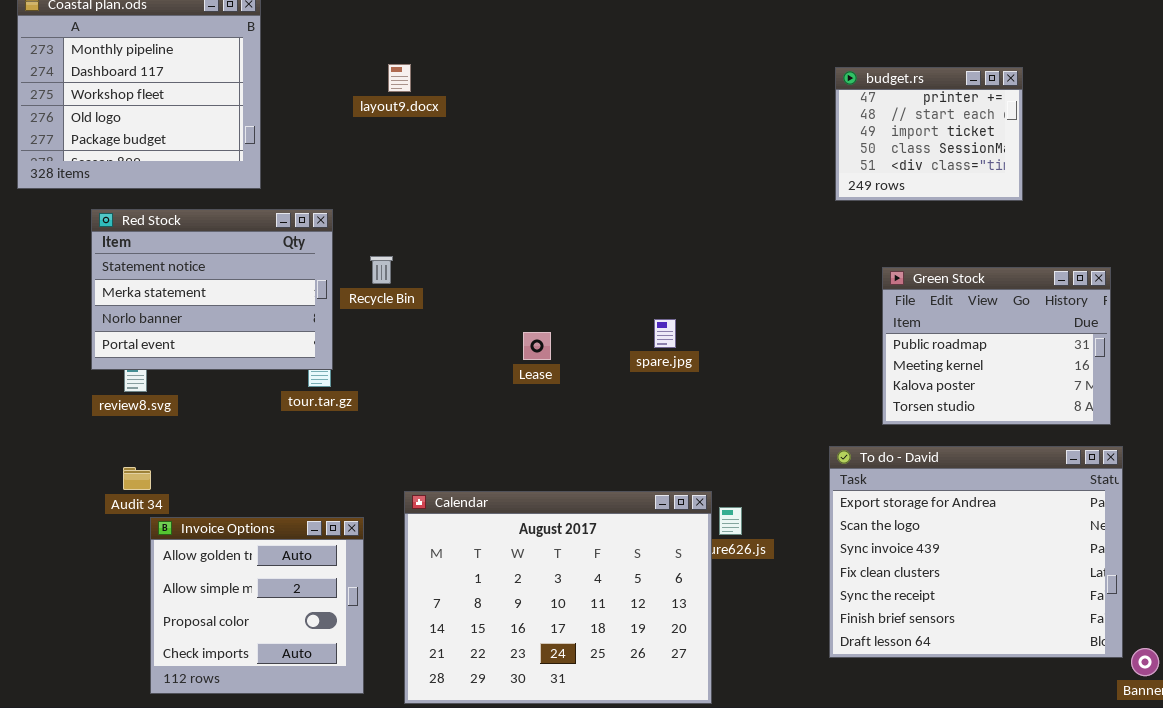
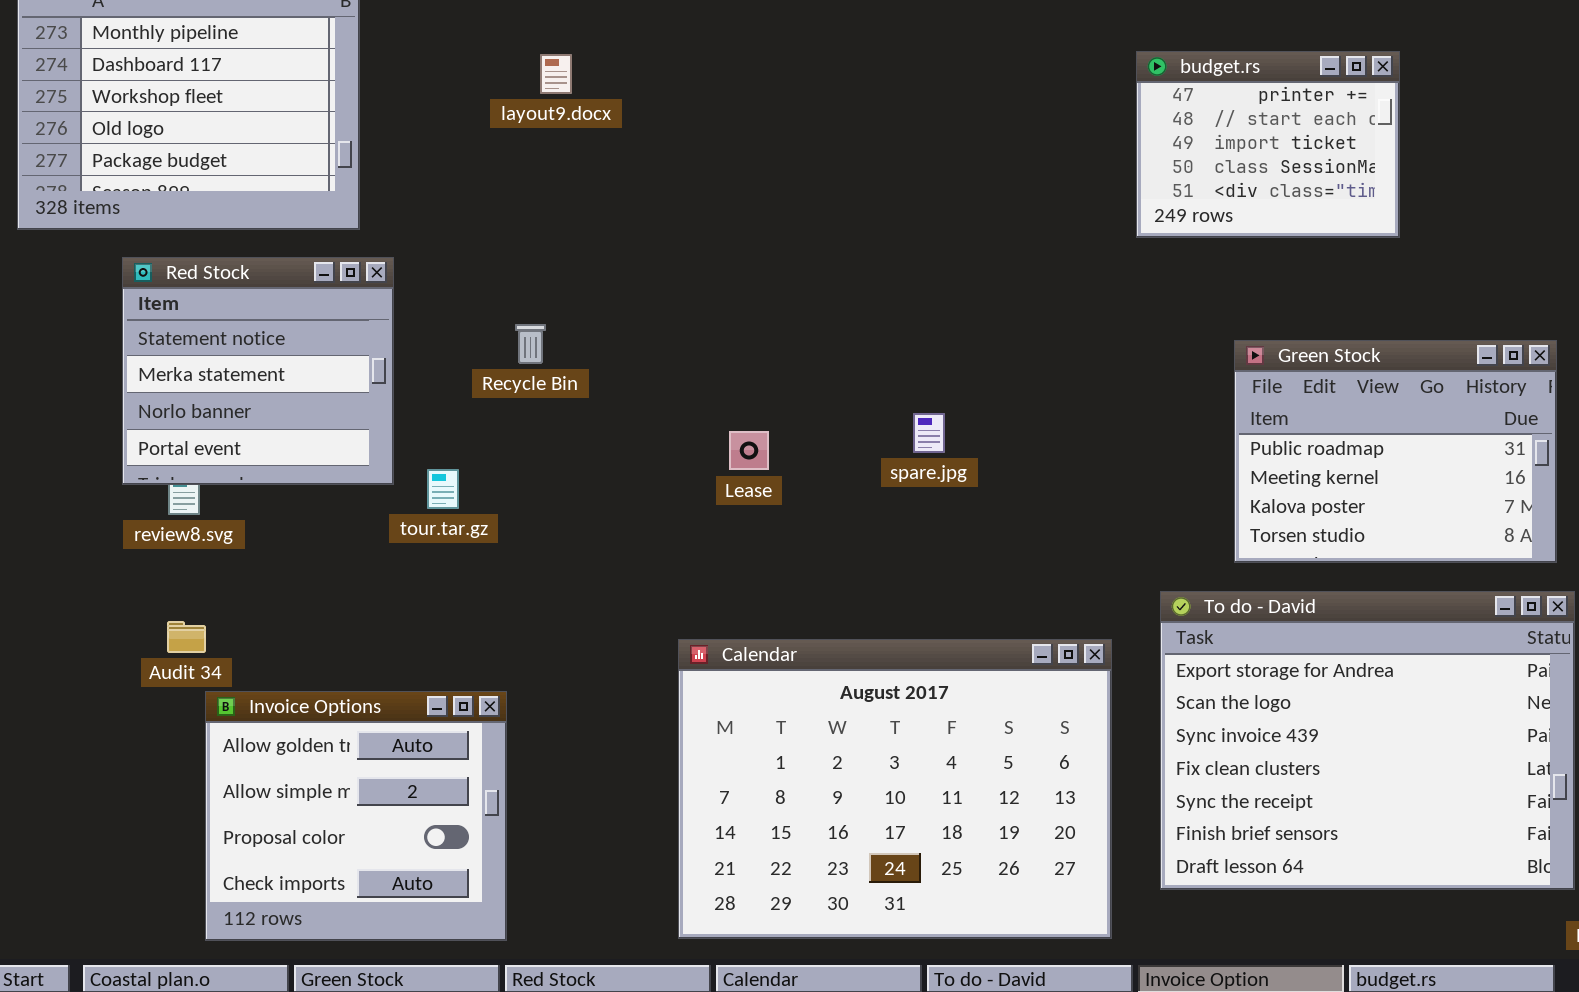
budget.rs: [835,67,1023,201] -> [1136,51,1400,238], moved
Red Stock: [91,209,333,370] -> [122,257,394,485], resized
Calendar: [404,491,712,704] -> [678,639,1112,939], moved

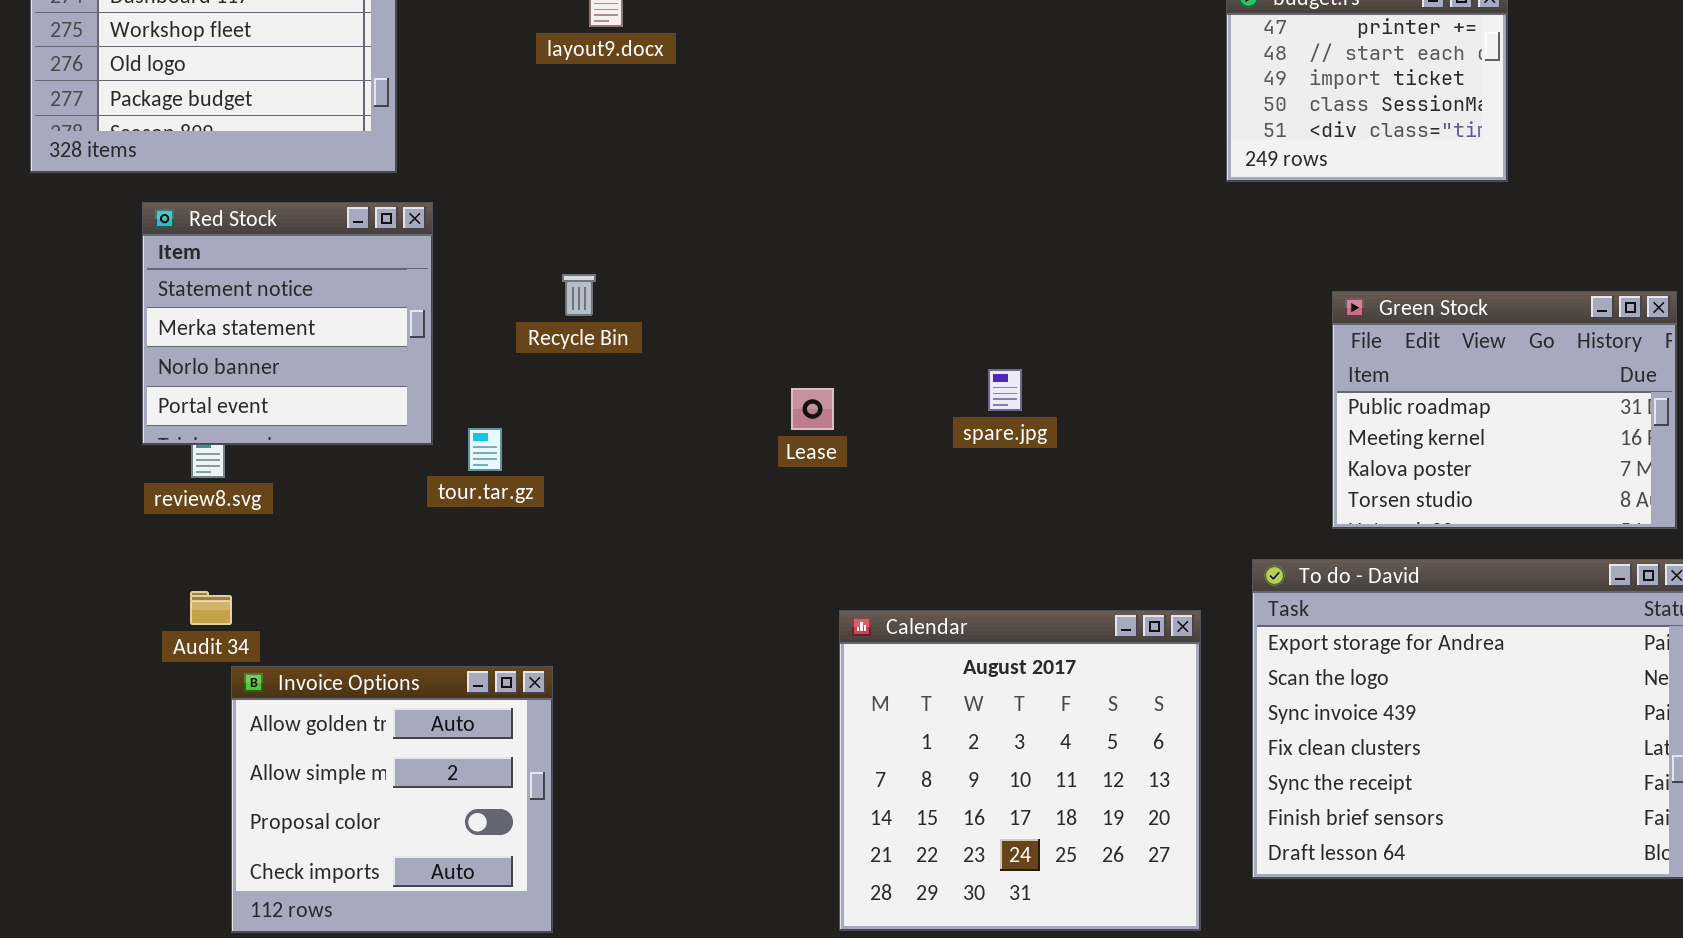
Calendar: [678,639,1112,939] -> [839,610,1201,931], resized

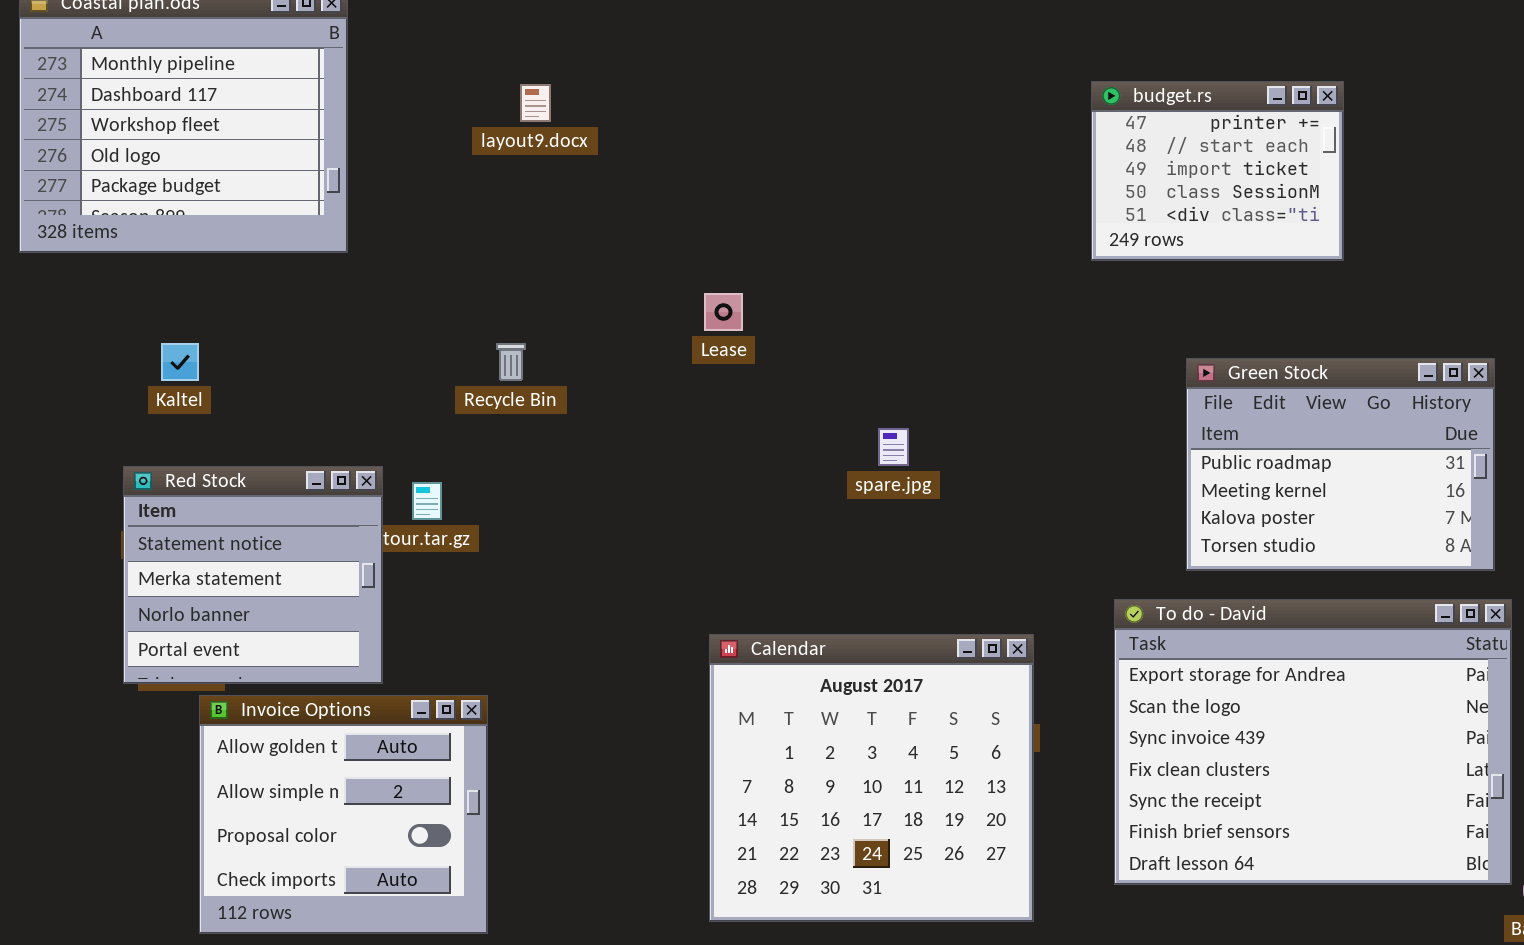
Red Stock: [142,202,433,445] -> [123,466,383,684], moved
Lease: [791,388,834,430] -> [704,293,743,331], moved
Calendar: [839,610,1201,931] -> [709,634,1034,922], moved

